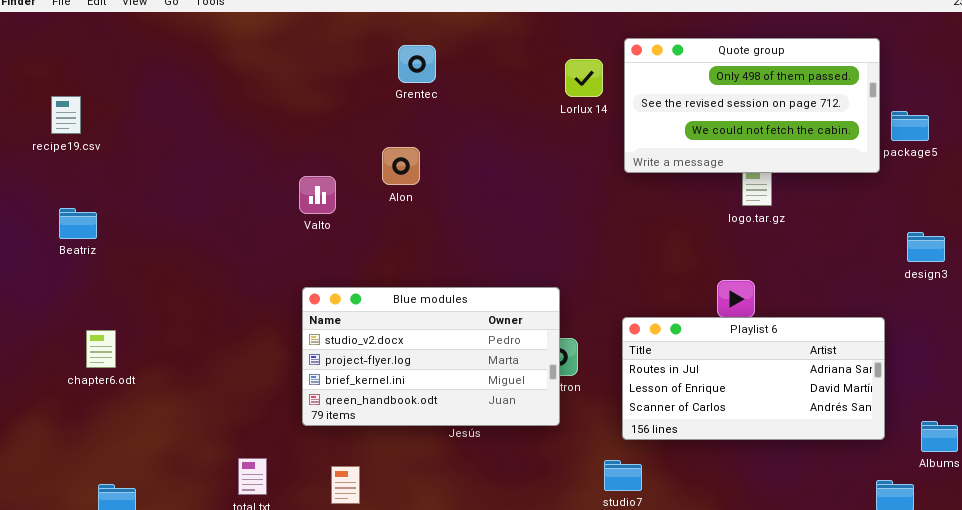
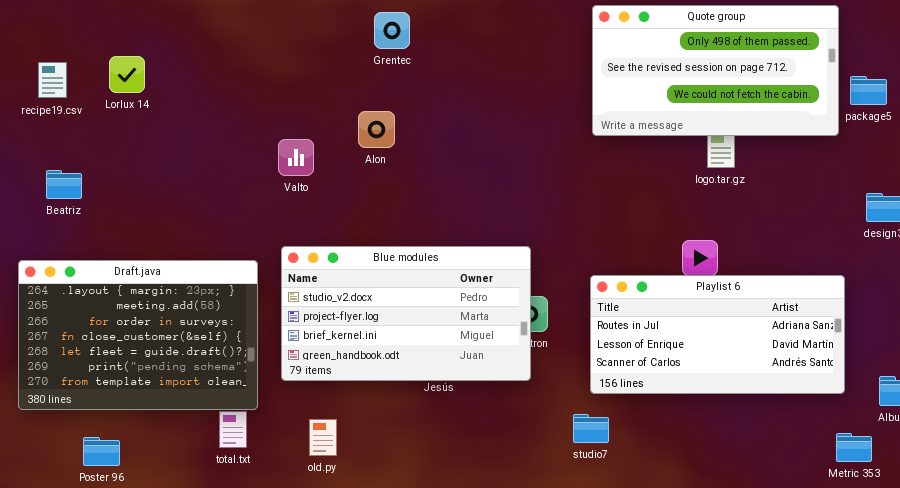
Lorlux 14: [565,59,603,97] -> [109,56,145,93], moved
Draft.java: none -> [18,260,258,410], opened

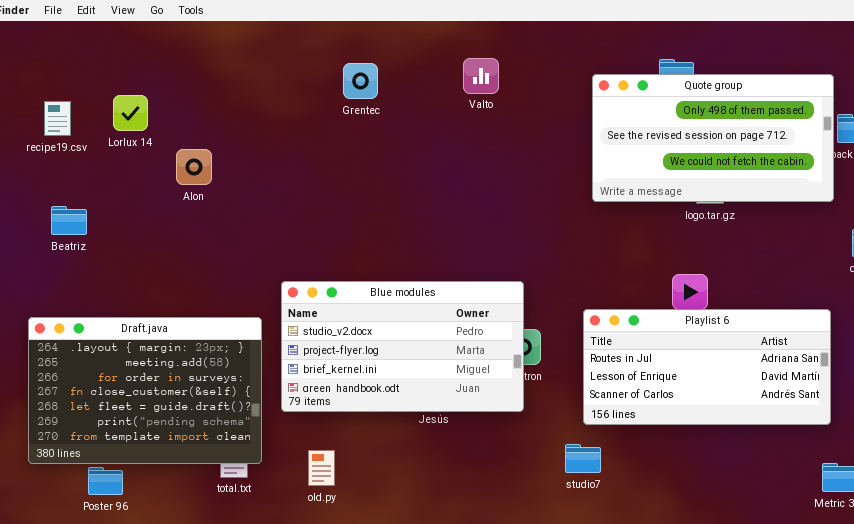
Quote group: [592,5,839,136] -> [592,74,834,202], moved
Grentec: [374,12,410,49] -> [343,63,378,99], moved
Alon: [358,111,395,148] -> [176,149,212,185], moved
Valto: [278,139,314,176] -> [463,58,499,94], moved
Draft.java: [18,260,258,410] -> [28,317,262,464], moved

